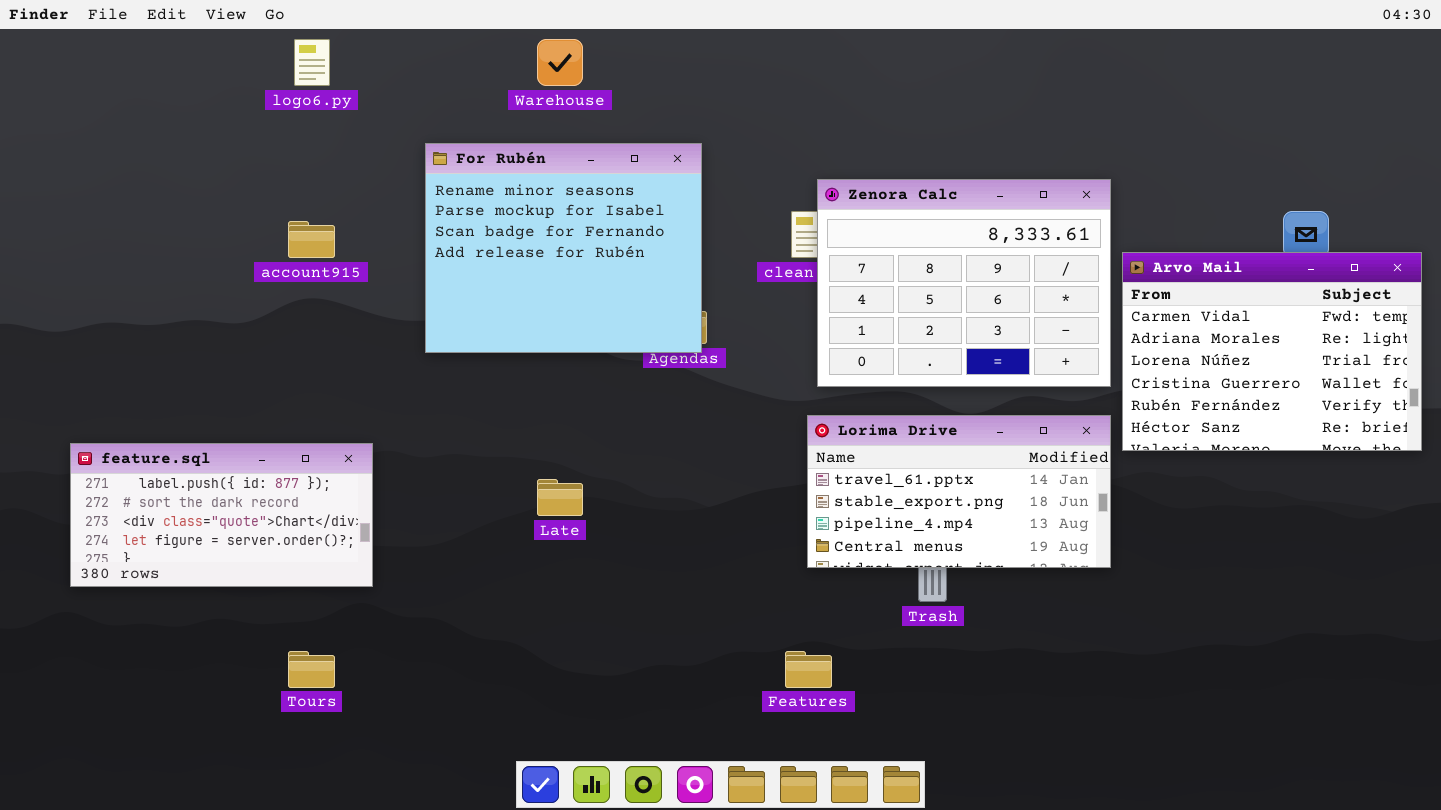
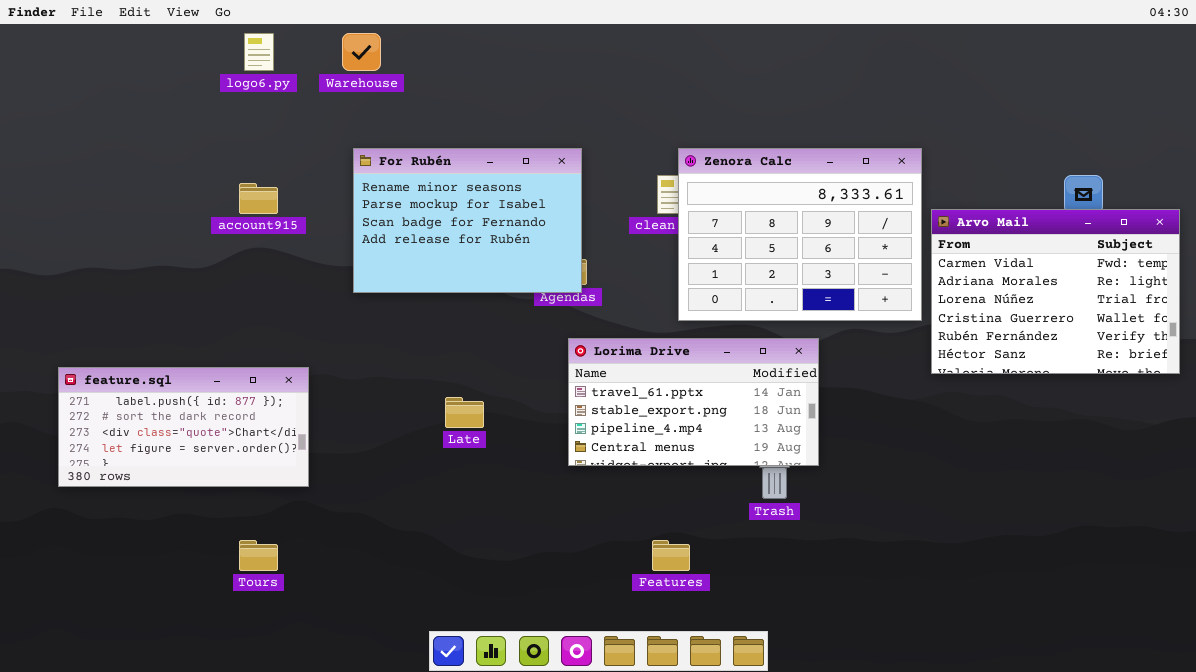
Warehouse: [537,39,583,86] -> [342,33,381,71], moved
For Rubén: [425,143,702,353] -> [353,148,582,293], resized
Lorima Drive: [807,415,1111,568] -> [568,338,819,466], moved

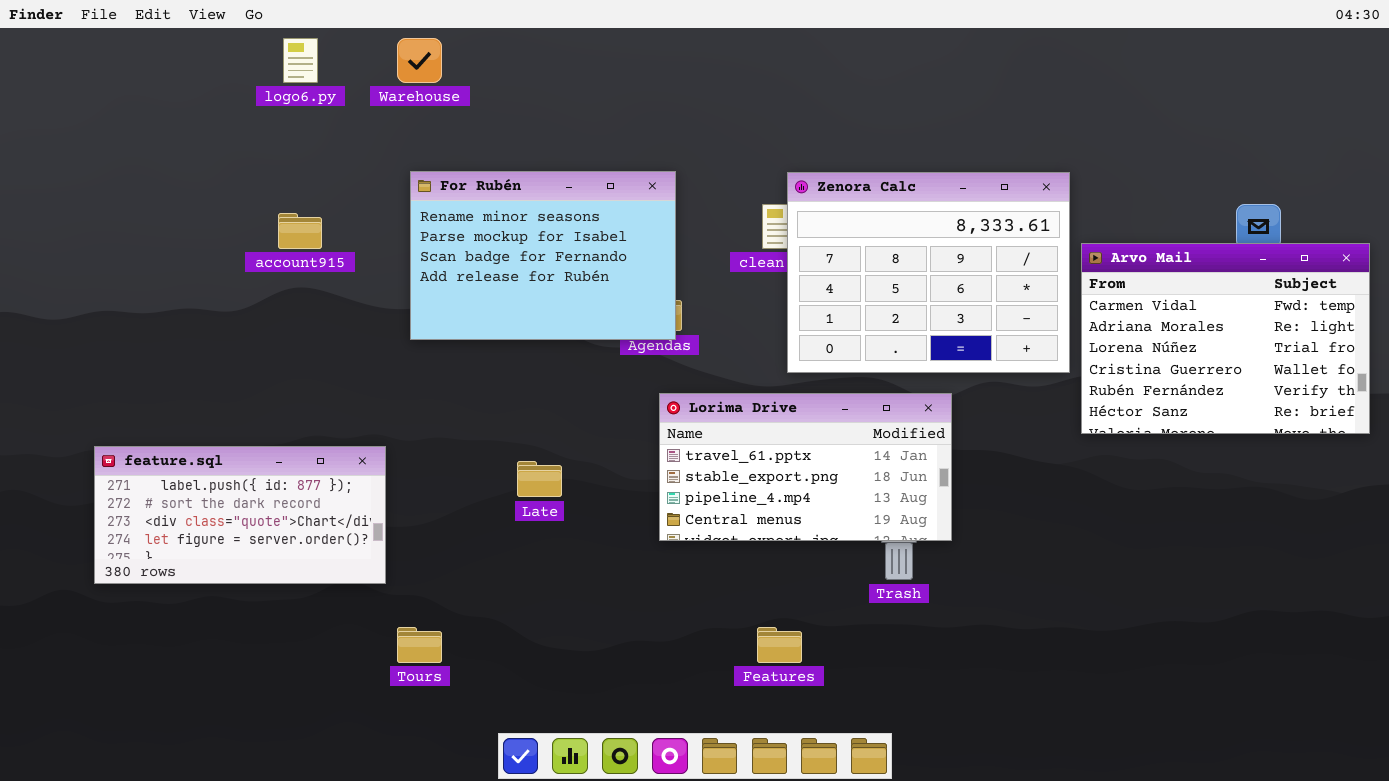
feature.sql: [58,367,309,487] -> [94,446,386,584], moved
Tours: [239,540,278,571] -> [397,627,442,663], moved

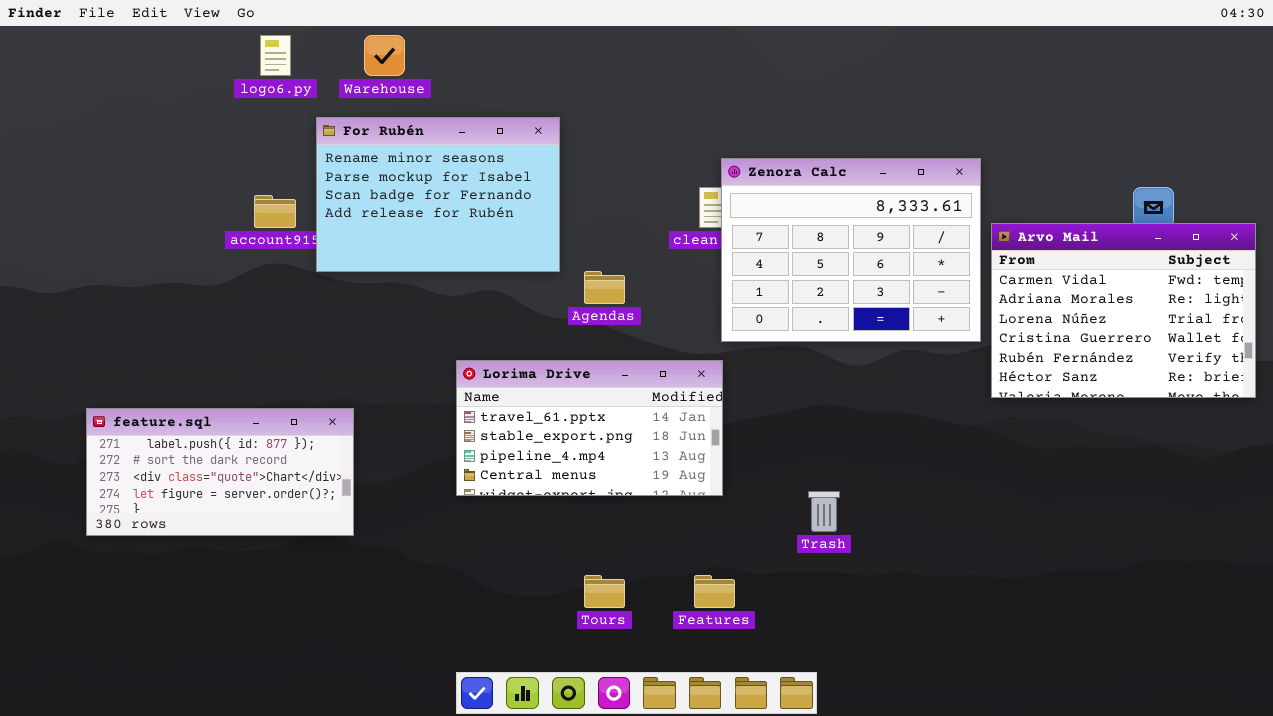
For Rubén: [410,171,676,340] -> [316,117,560,272], moved
Lorima Drive: [659,393,952,541] -> [456,360,723,496], moved
Tours: [397,627,442,663] -> [584,575,625,608], moved

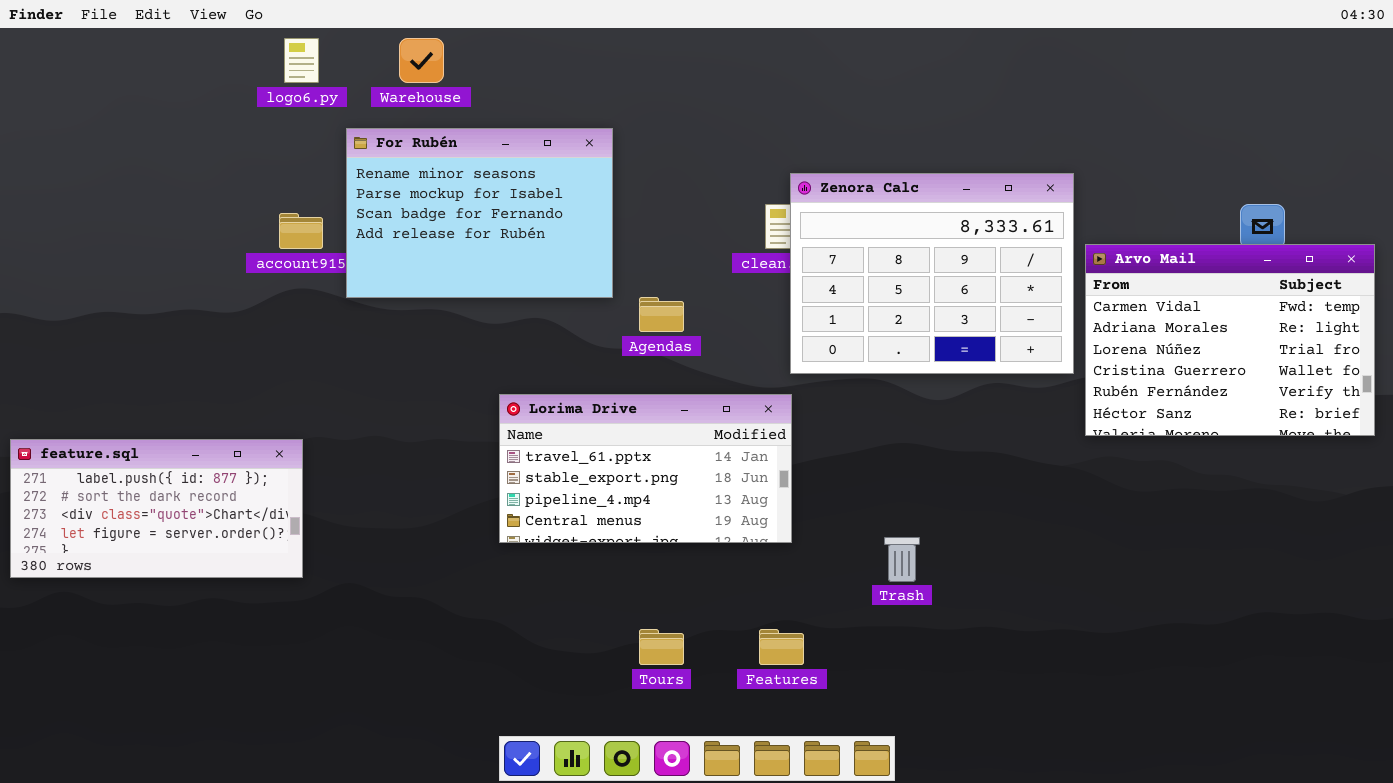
feature.sql: [86,408,354,536] -> [10,439,303,578], moved

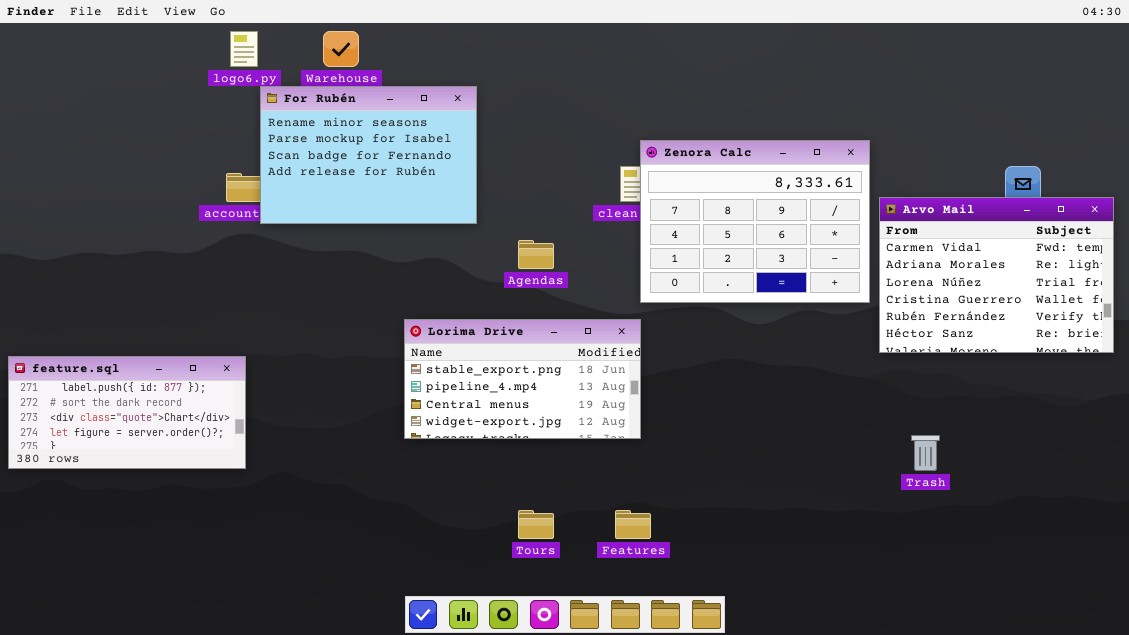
For Rubén: [346,128,613,298] -> [260,86,477,224], moved
Lorima Drive: [499,394,792,543] -> [404,319,641,439], scrolled down 1 row
Trash: [884,537,920,582] -> [911,435,940,471], moved

